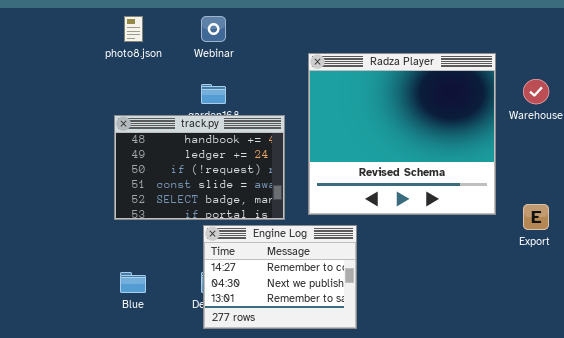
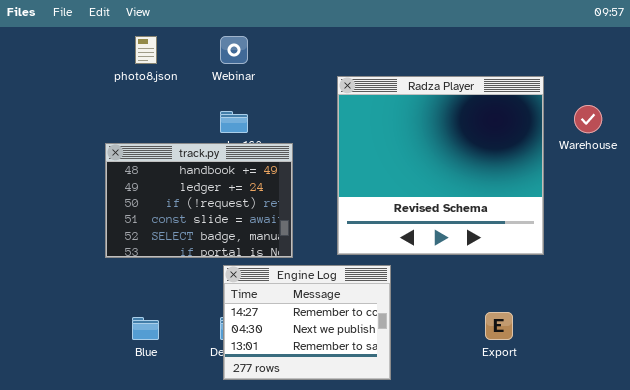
track.py: [114,115,285,220] -> [105,143,293,258], moved
Export: [523,204,549,230] -> [485,312,513,340], moved

